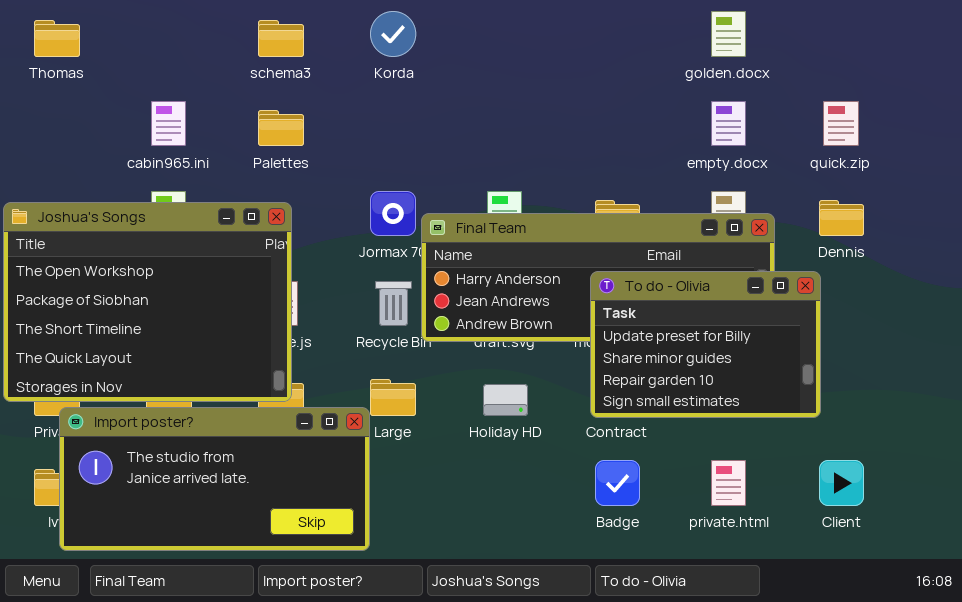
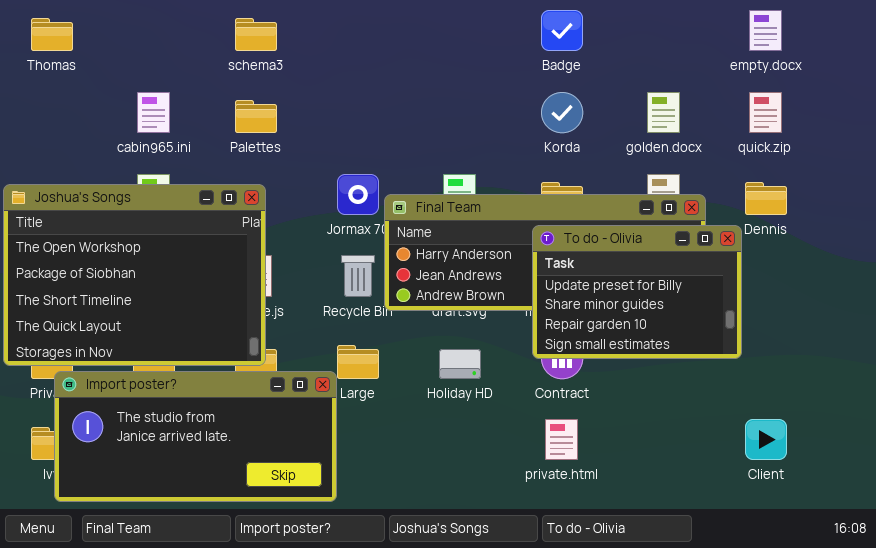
Korda: [370,11,416,57] -> [541,92,583,133], moved
golden.docx: [711,11,746,57] -> [647,92,680,133], moved
empty.docx: [711,101,746,146] -> [749,10,782,51], moved
To do - Olivia: [590,271,821,418] -> [532,225,742,359], moved
Badge: [595,460,640,506] -> [541,10,583,51], moved
private.html: [711,460,746,506] -> [545,419,578,460], moved

